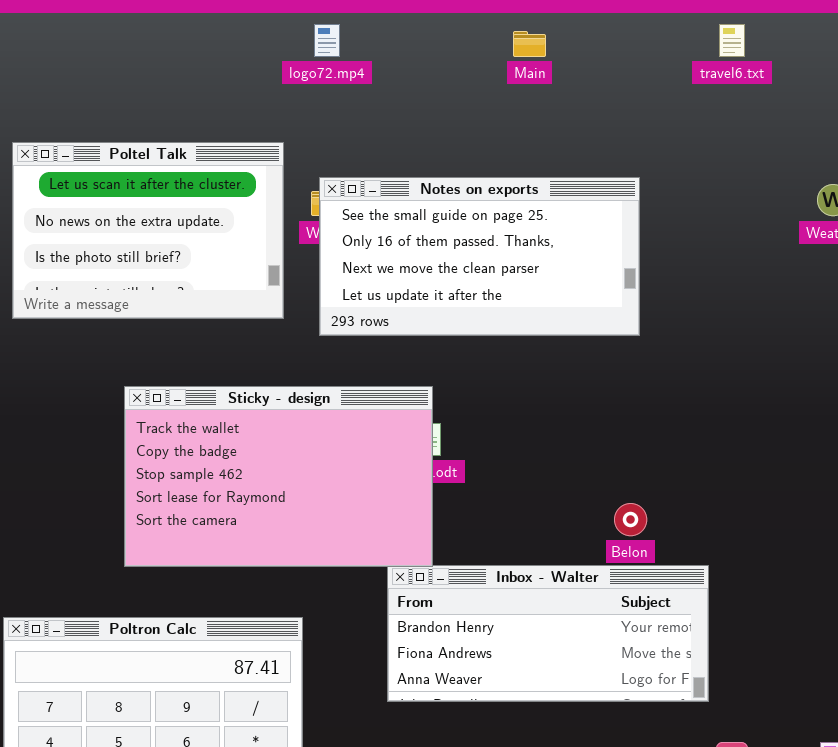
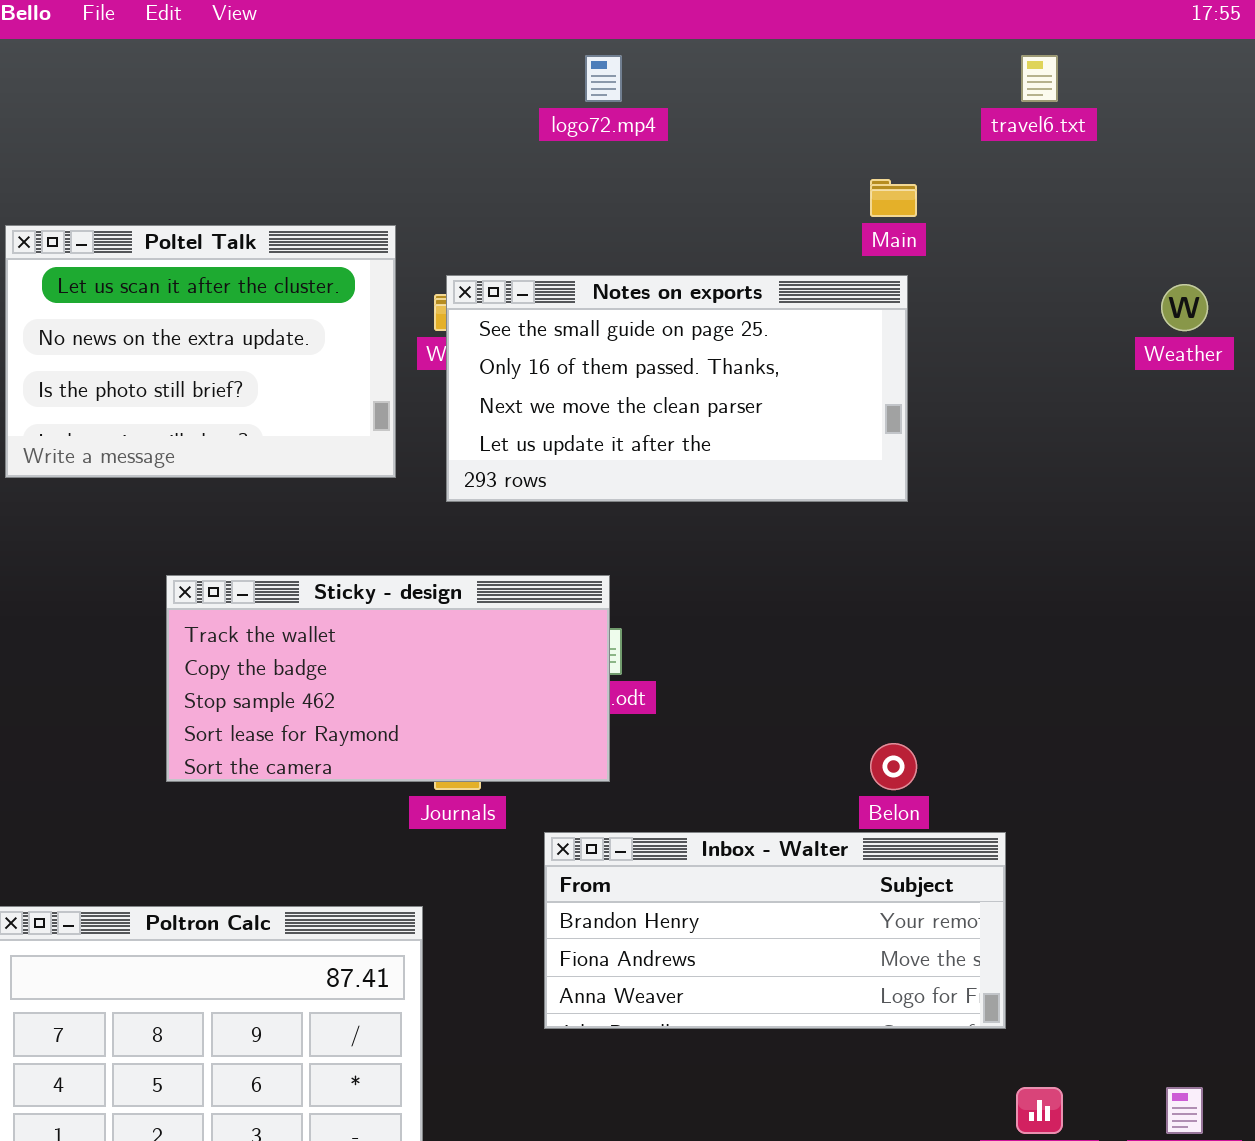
logo72.mp4: [314,24,340,57] -> [585,55,622,102], moved
Main: [513,31,546,57] -> [870,179,917,217], moved
Sticky - design: [124,386,433,567] -> [166,575,610,782], resized

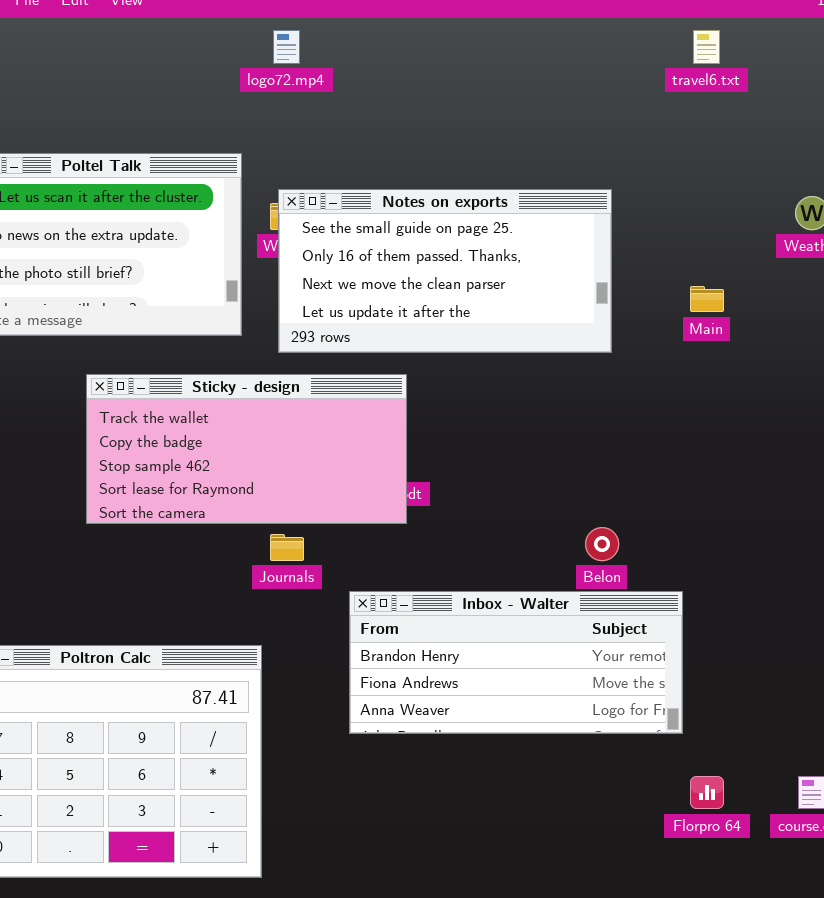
logo72.mp4: [585,55,622,102] -> [273,30,300,64], moved
Main: [870,179,917,217] -> [690,286,724,312], moved
Sticky - design: [166,575,610,782] -> [86,374,407,524], moved

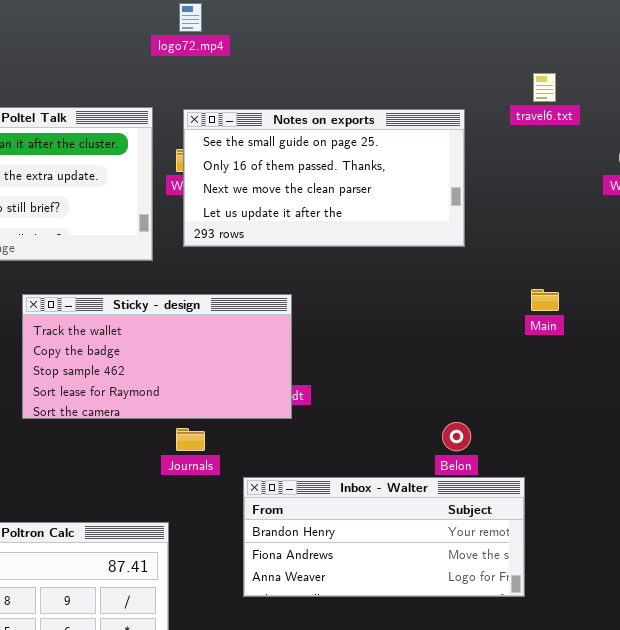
travel6.txt: [693,30,720,64] -> [533,73,556,102], moved
Notes on exports: [278,189,612,353] -> [183,109,465,247], moved
Main: [690,286,724,312] -> [531,289,559,311], moved

